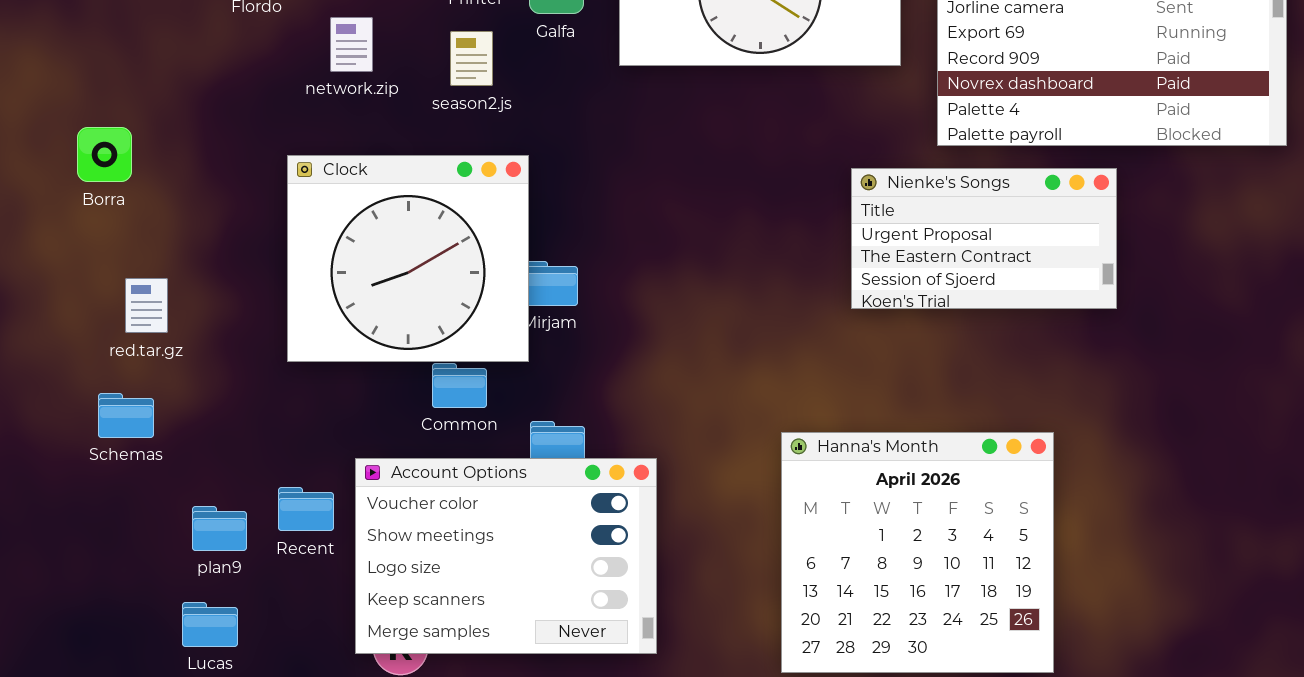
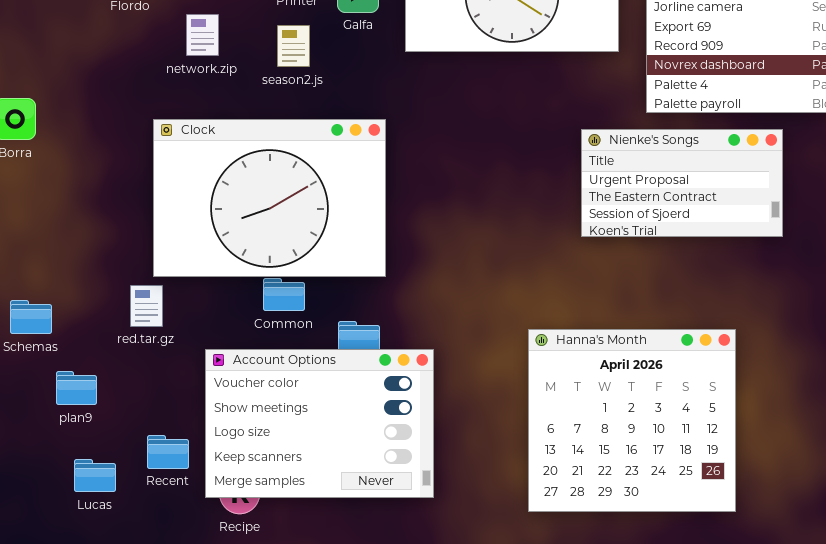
Clock: [287,155,529,362] -> [153,119,386,277], resized
red.tar.gz: [125,278,168,333] -> [130,285,163,327], moved
Recent: [278,487,334,531] -> [147,435,189,469], moved
plan9: [192,506,247,551] -> [56,371,97,405], moved

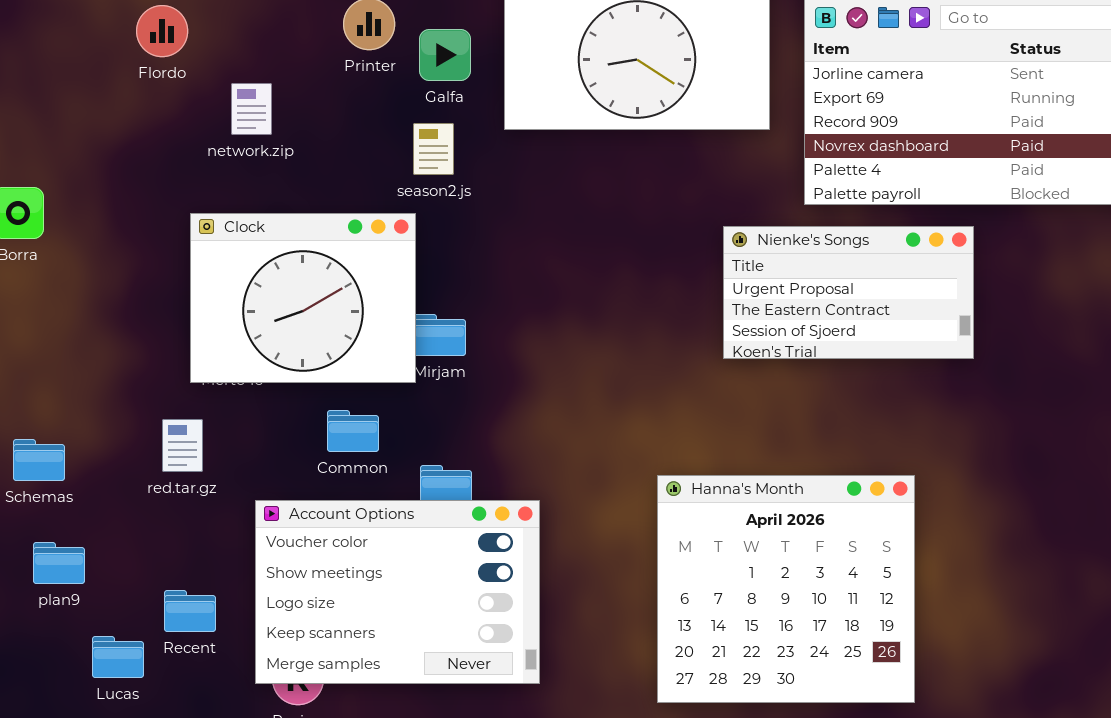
season2.js: [277,25,310,67] -> [413,123,454,175], moved
Clock: [153,119,386,277] -> [190,213,416,383], resized
plan9: [56,371,97,405] -> [33,542,85,584], moved
Recent: [147,435,189,469] -> [164,590,216,632], moved

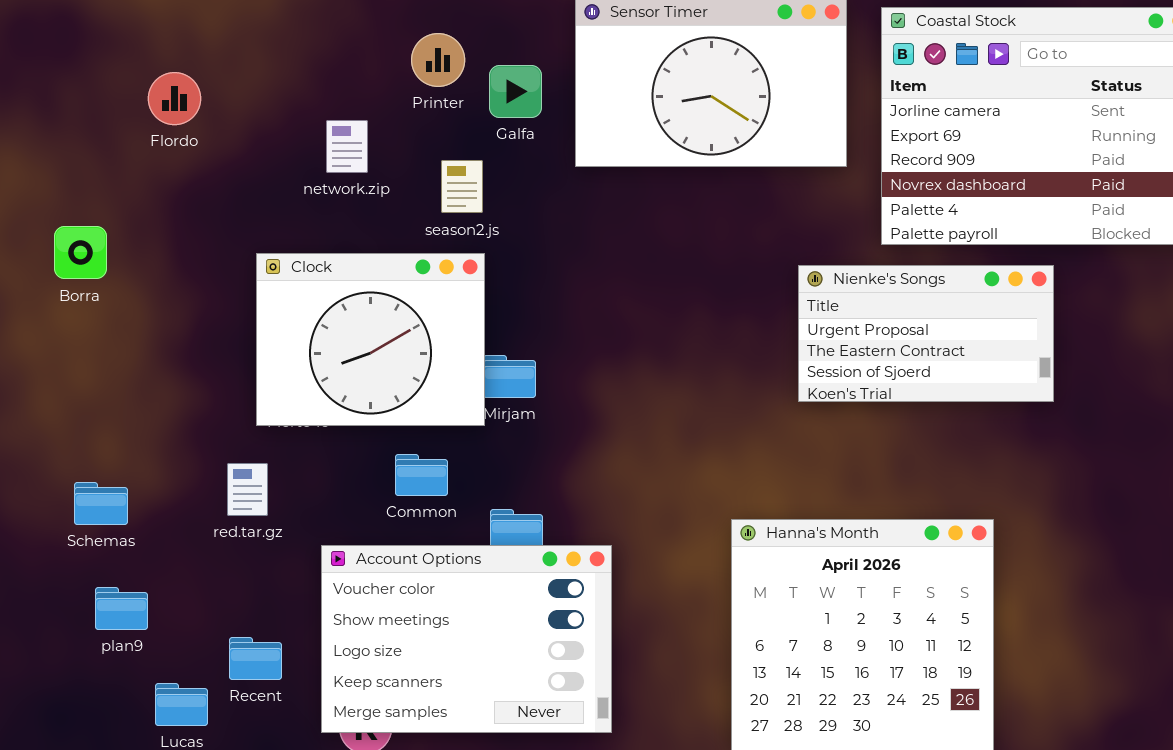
Flordo: [136,5,188,57] -> [148,72,201,125], moved
network.zip: [231,83,272,135] -> [326,120,368,173], moved
season2.js: [413,123,454,175] -> [441,160,483,213], moved

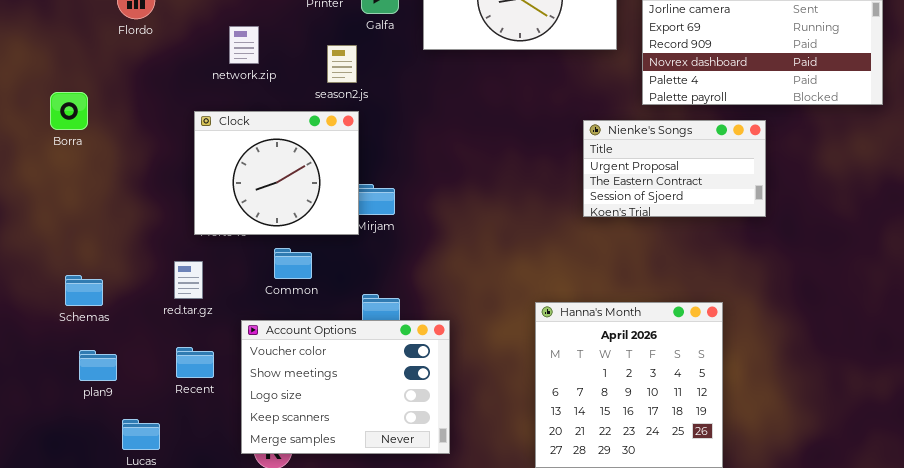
network.zip: [326,120,368,173] -> [229,26,259,64], moved
Common: [395,454,448,496] -> [274,248,312,279], moved
Recent: [229,637,282,680] -> [176,347,214,378], moved

